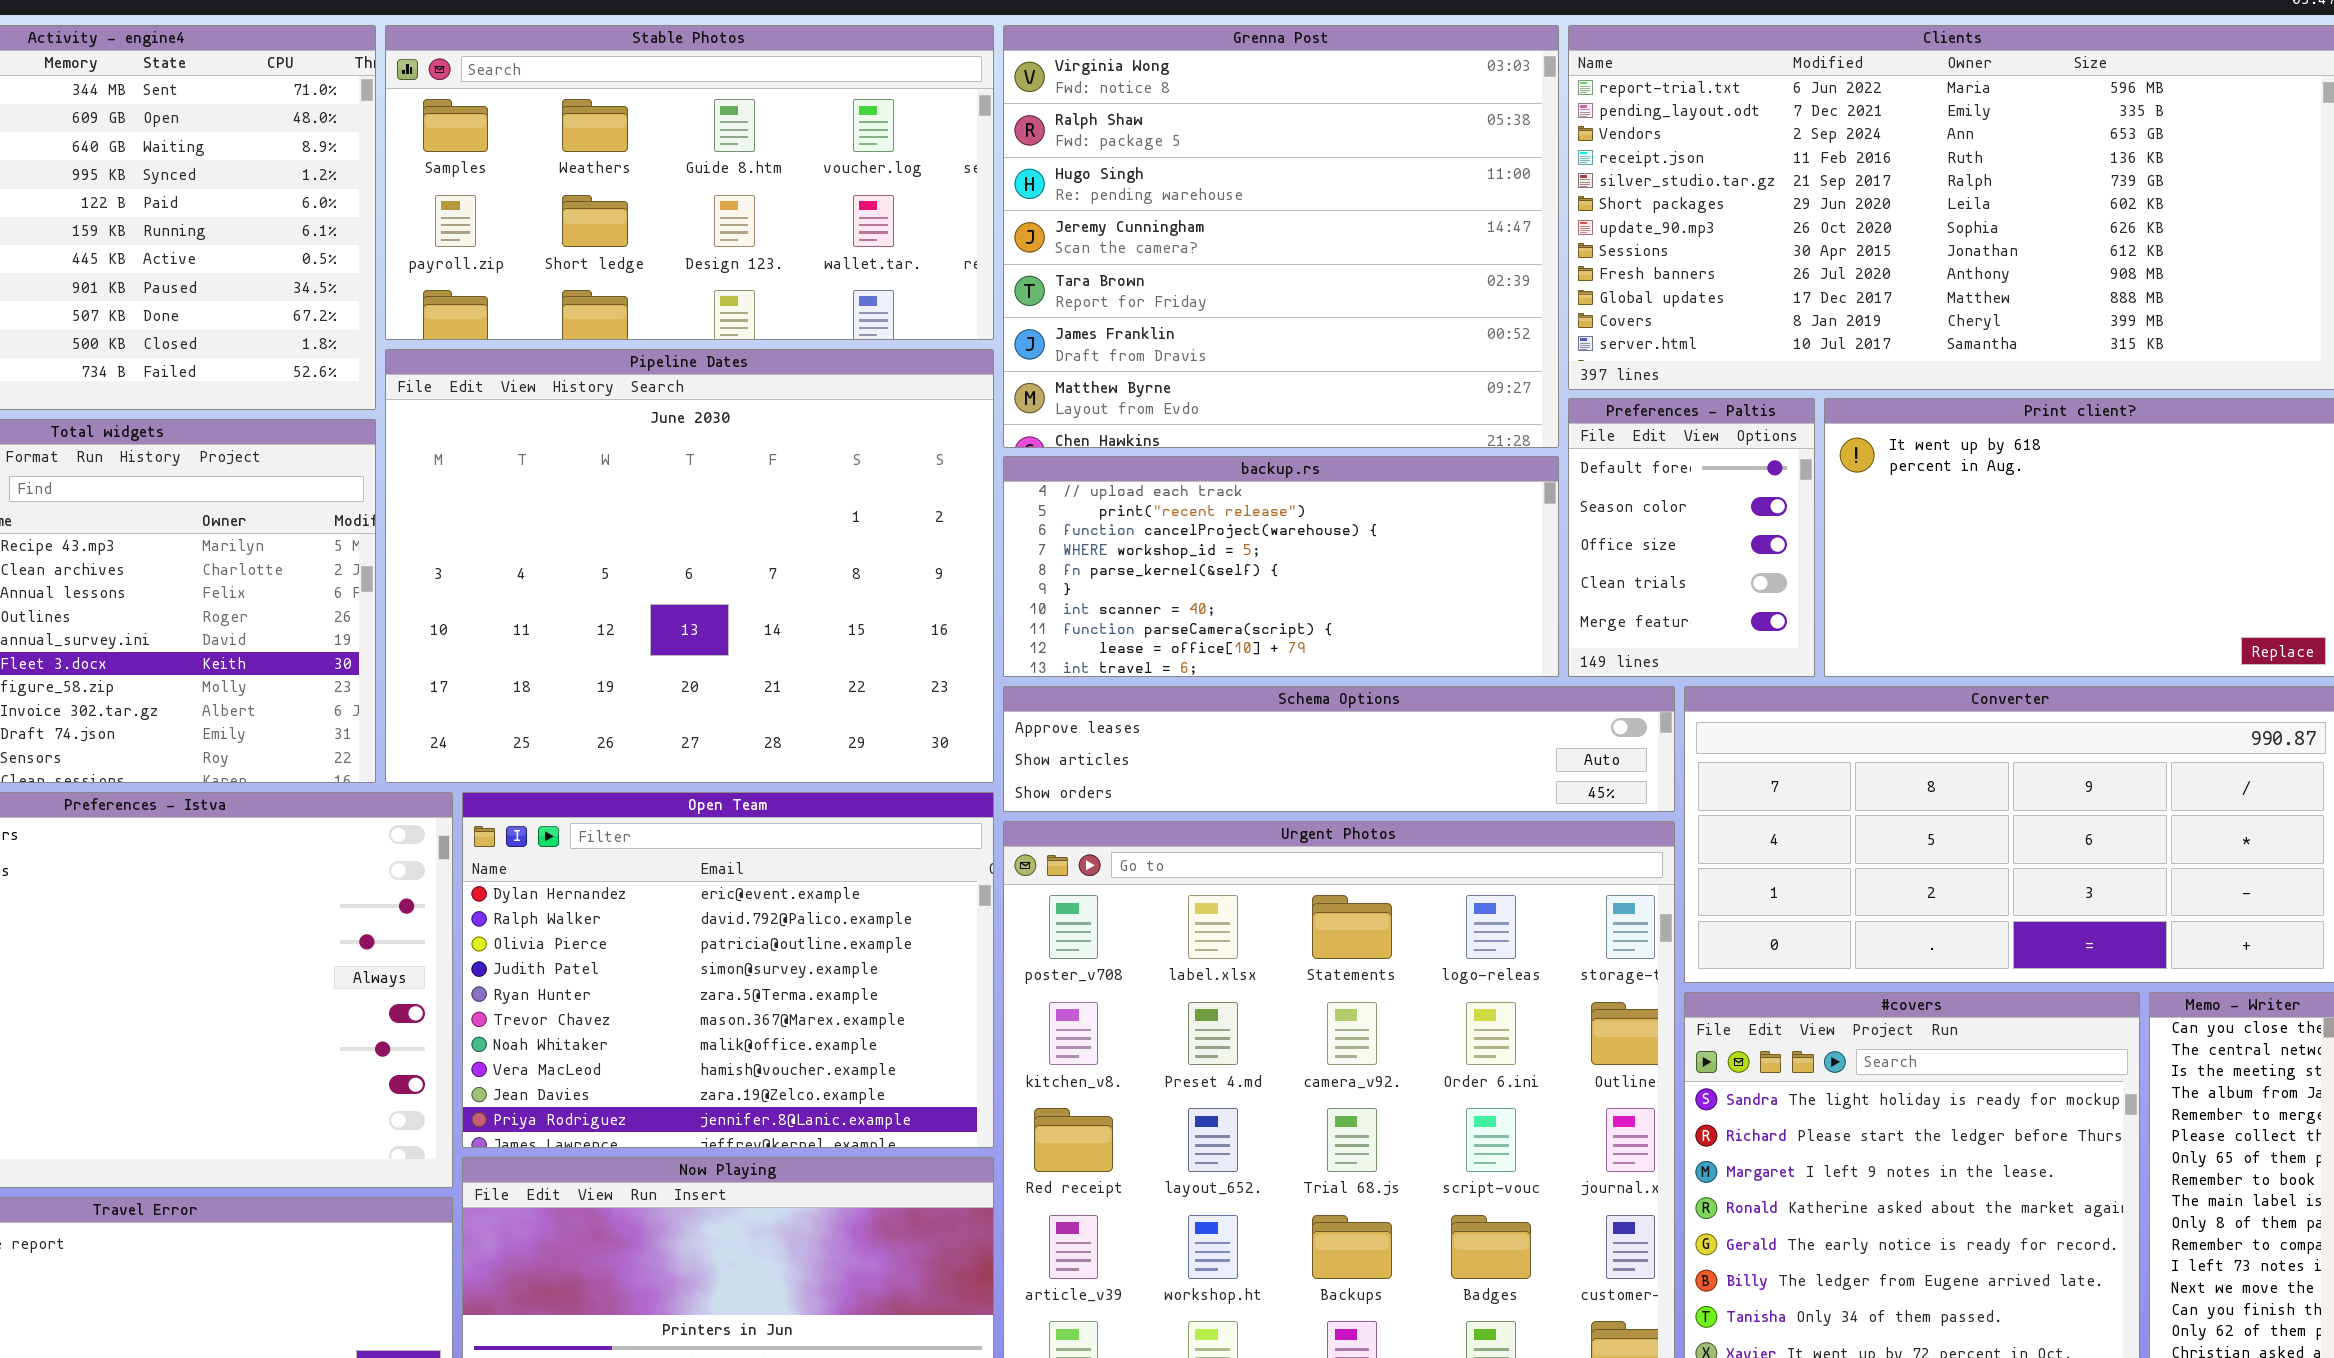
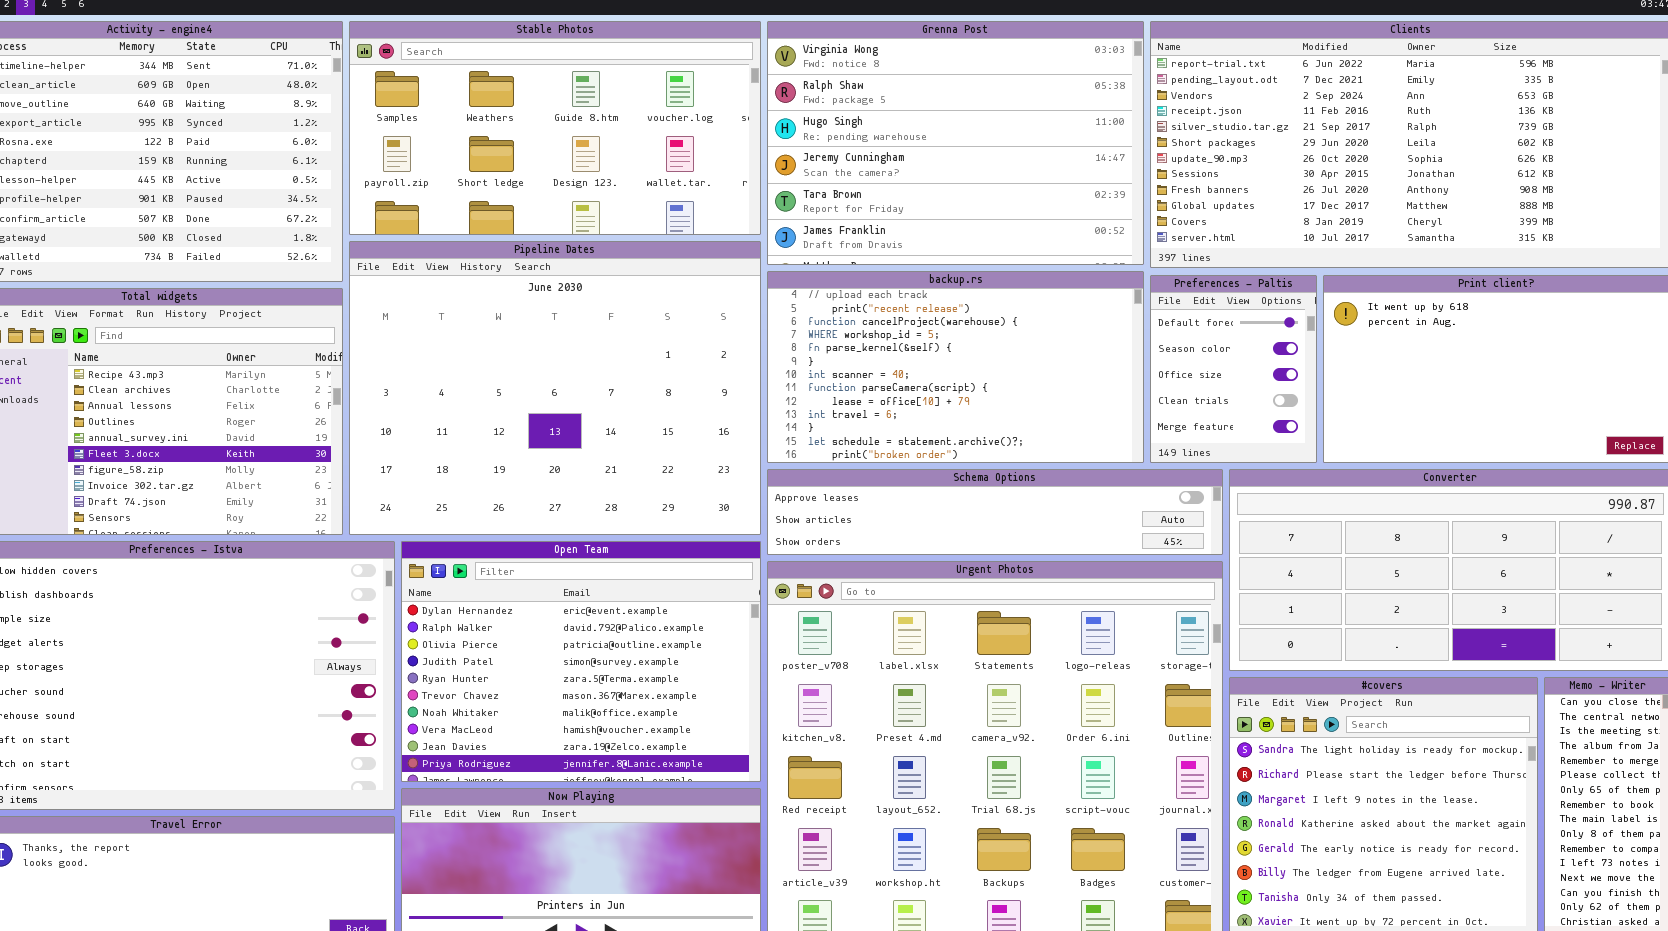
Grenna Post: [1003,25,1559,448] -> [767,21,1144,265], resized
backup.rs: [1003,456,1559,677] -> [767,271,1144,463], resized

